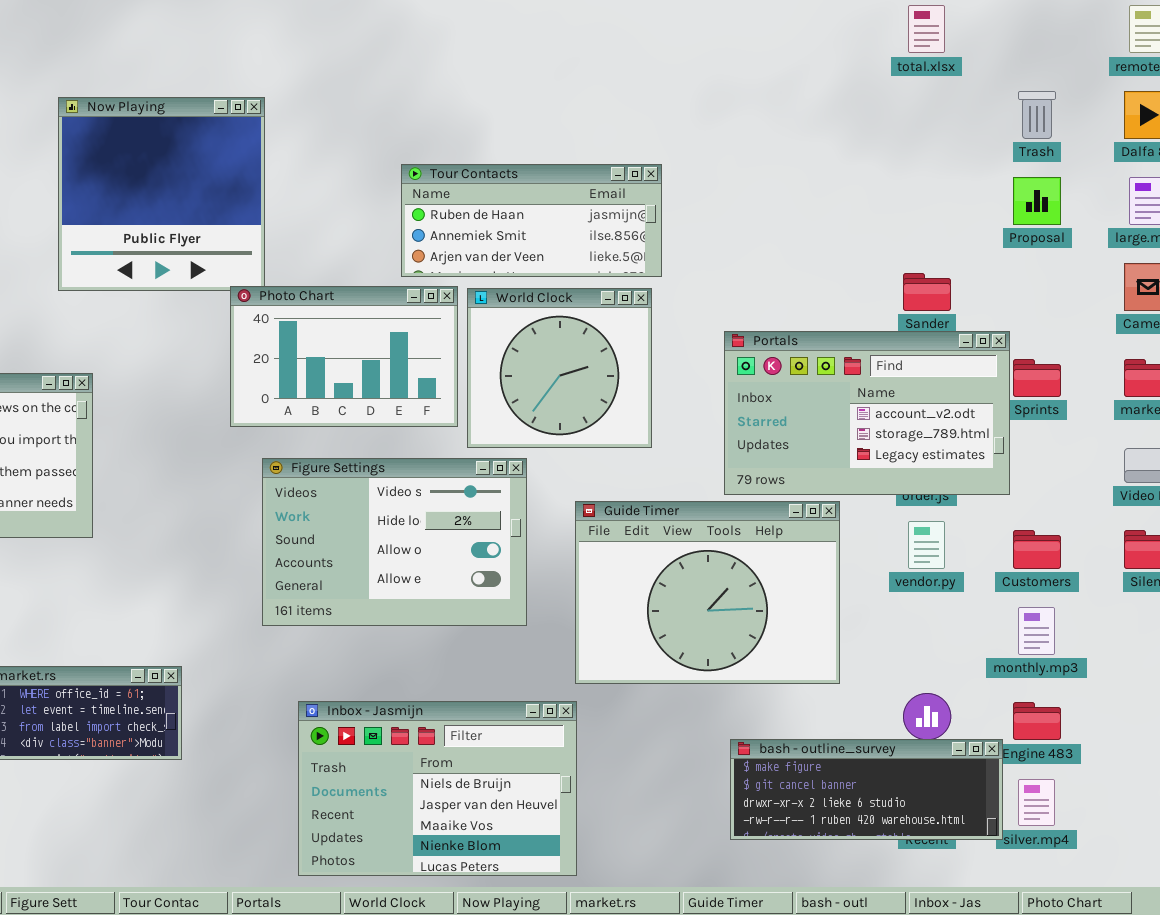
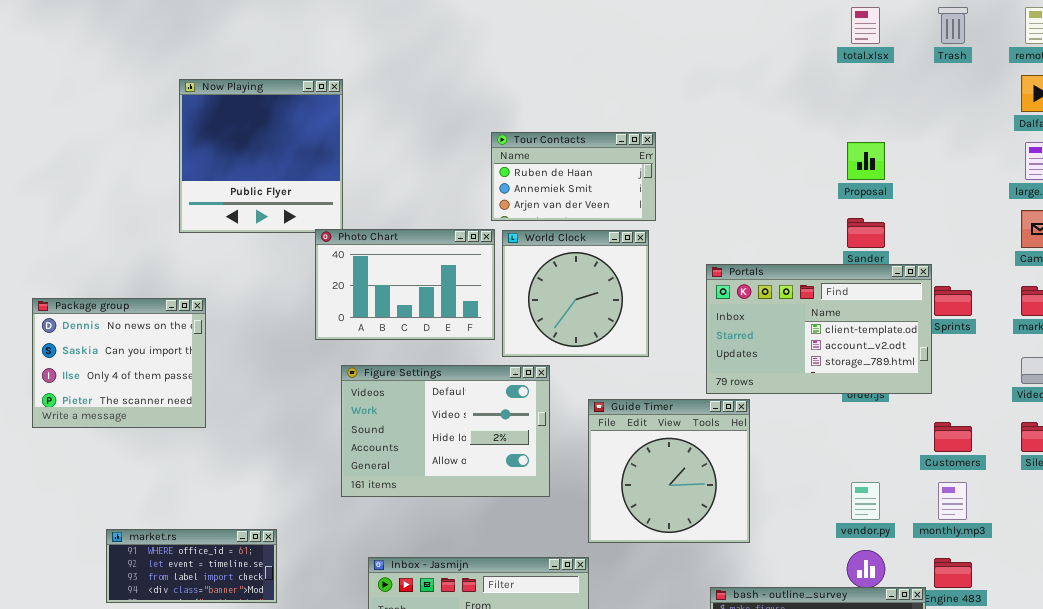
Trash: [1018,91,1056,139] -> [938,7,968,44], moved
Tour Contacts: [401,164,662,277] -> [491,132,656,221], resized
Proposal: [1013,177,1061,225] -> [847,142,885,180], moved
Portals: [724,331,1010,495] -> [706,264,932,394], scrolled up 1 row
Figure Settings: [262,458,527,626] -> [341,365,550,497], scrolled up 1 row
Guide Timer: [575,501,840,684] -> [588,399,750,543], resized
vendor.py: [908,521,945,569] -> [851,482,880,520], moved

